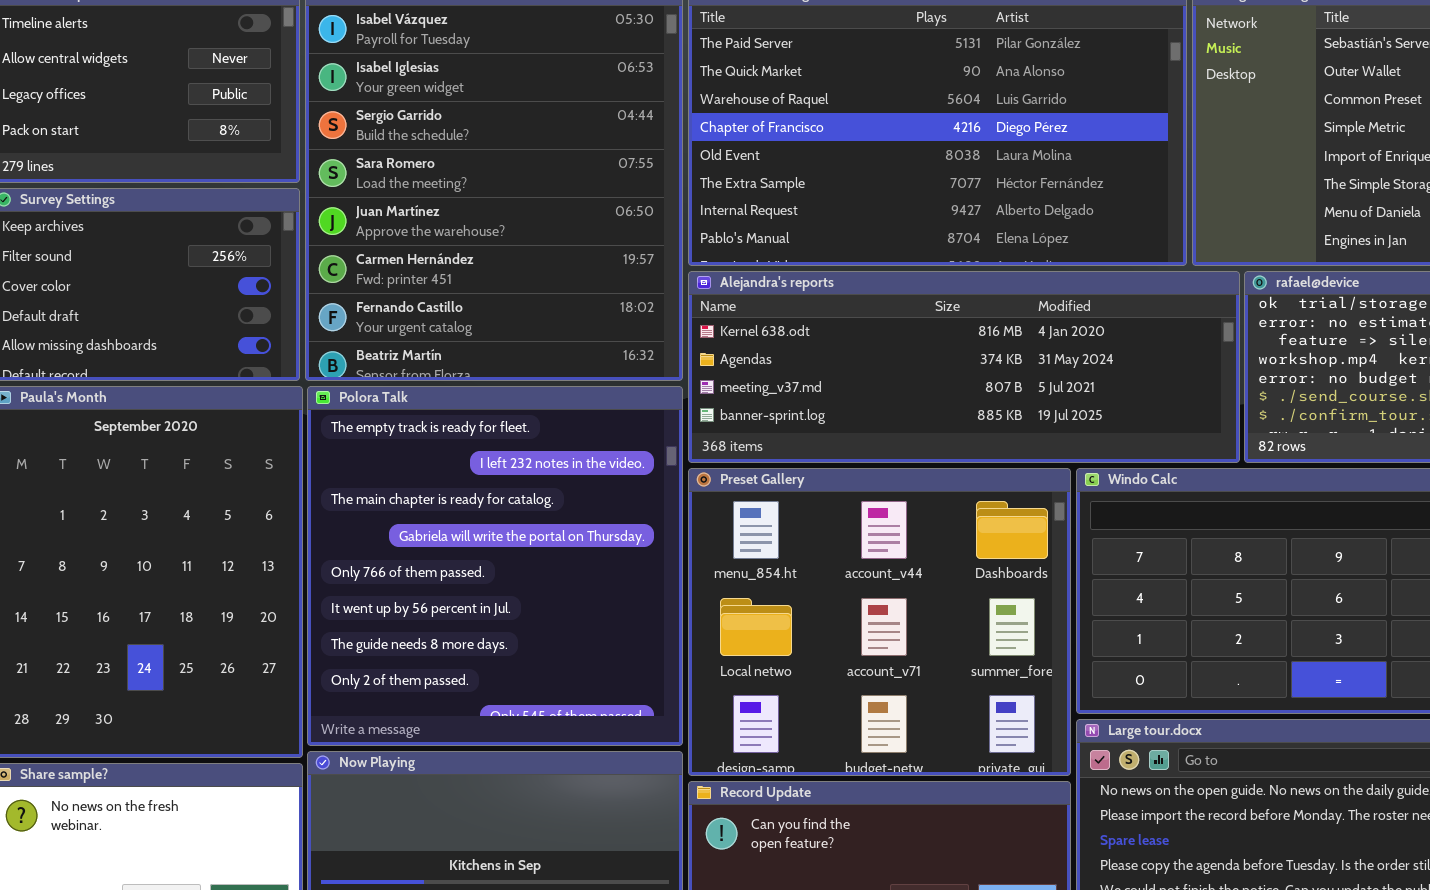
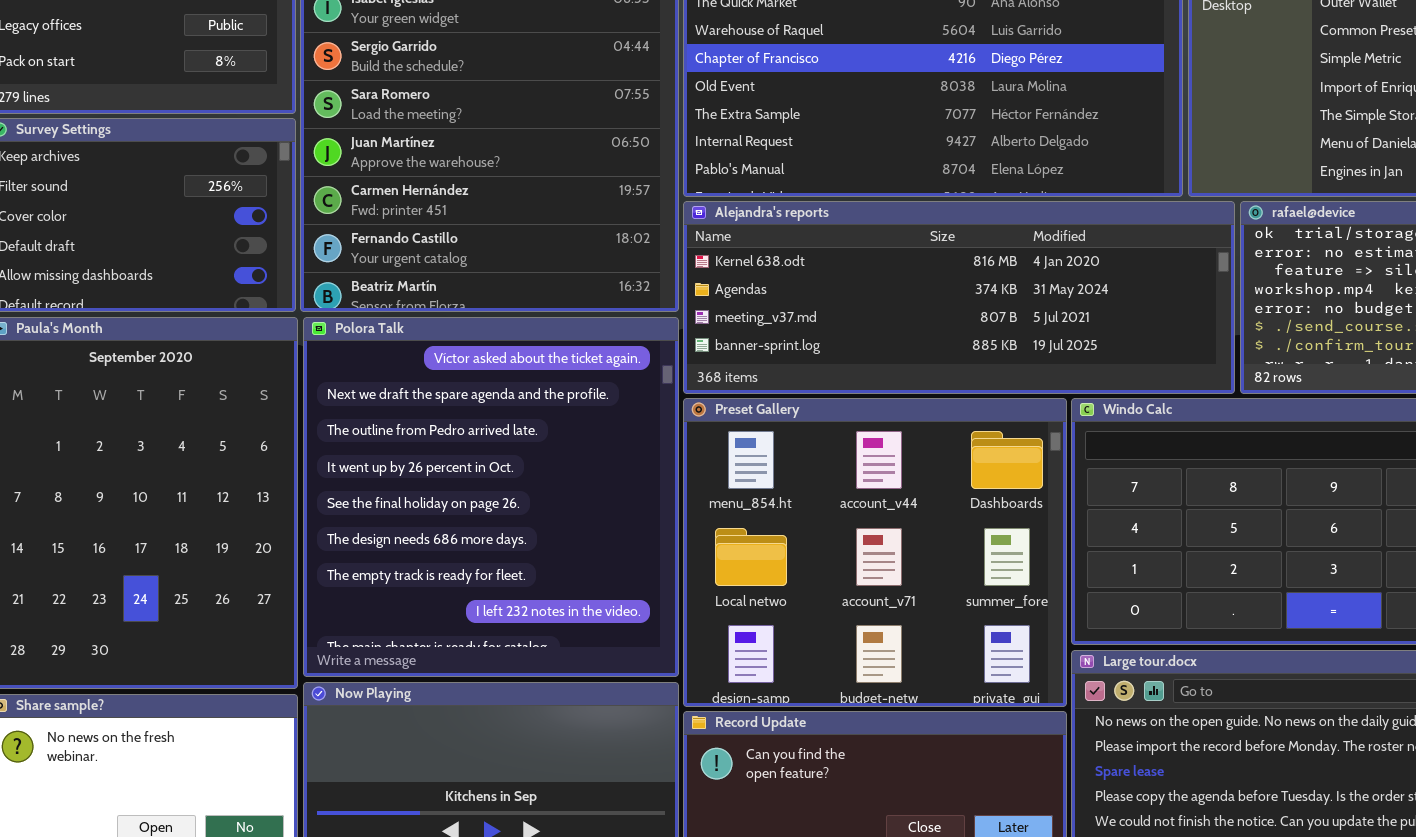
Polora Talk: [307,386,683,746] -> [303,317,679,677], scrolled up 6 rows

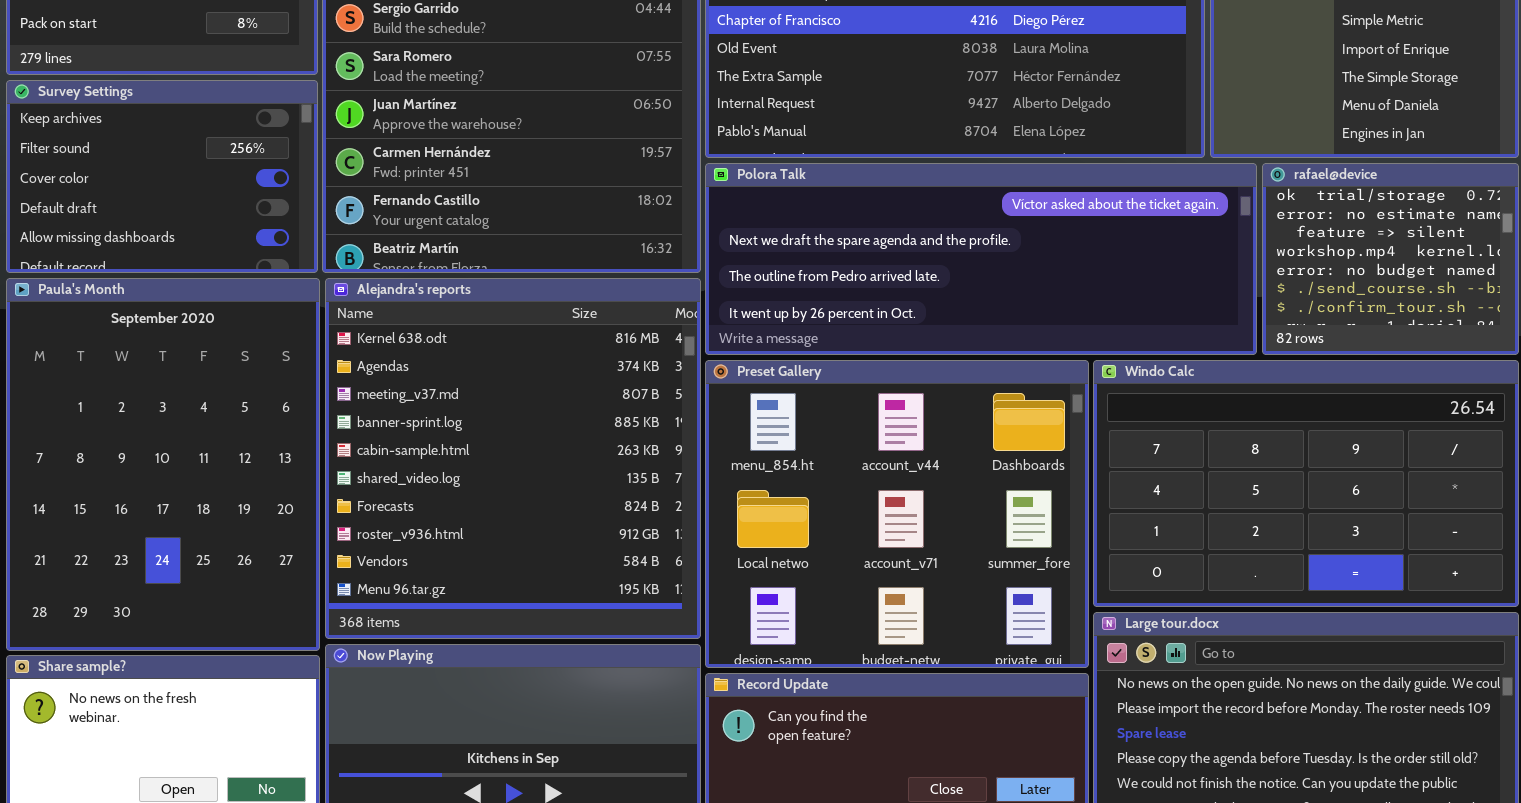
Alejandra's reports: [683,201,1235,394] -> [325,278,701,639], moved, resized
Polora Talk: [303,317,679,677] -> [705,163,1257,355], moved, resized

